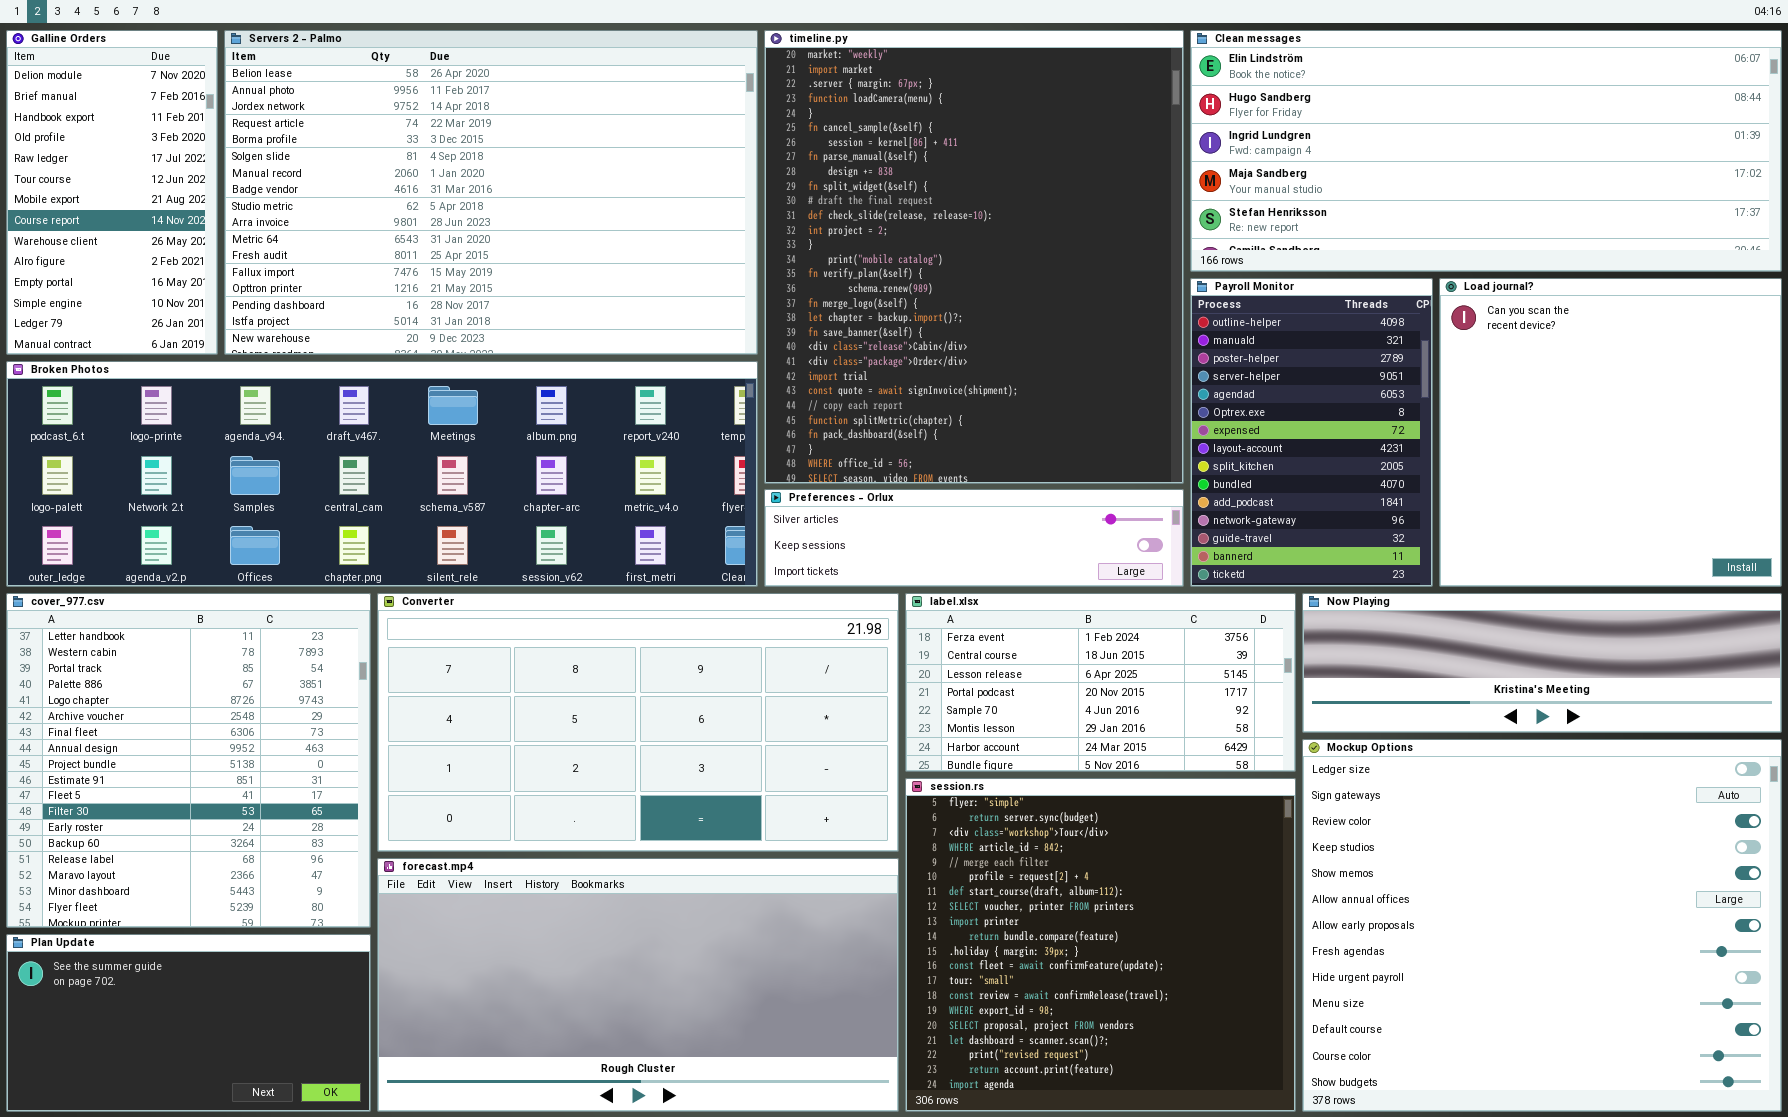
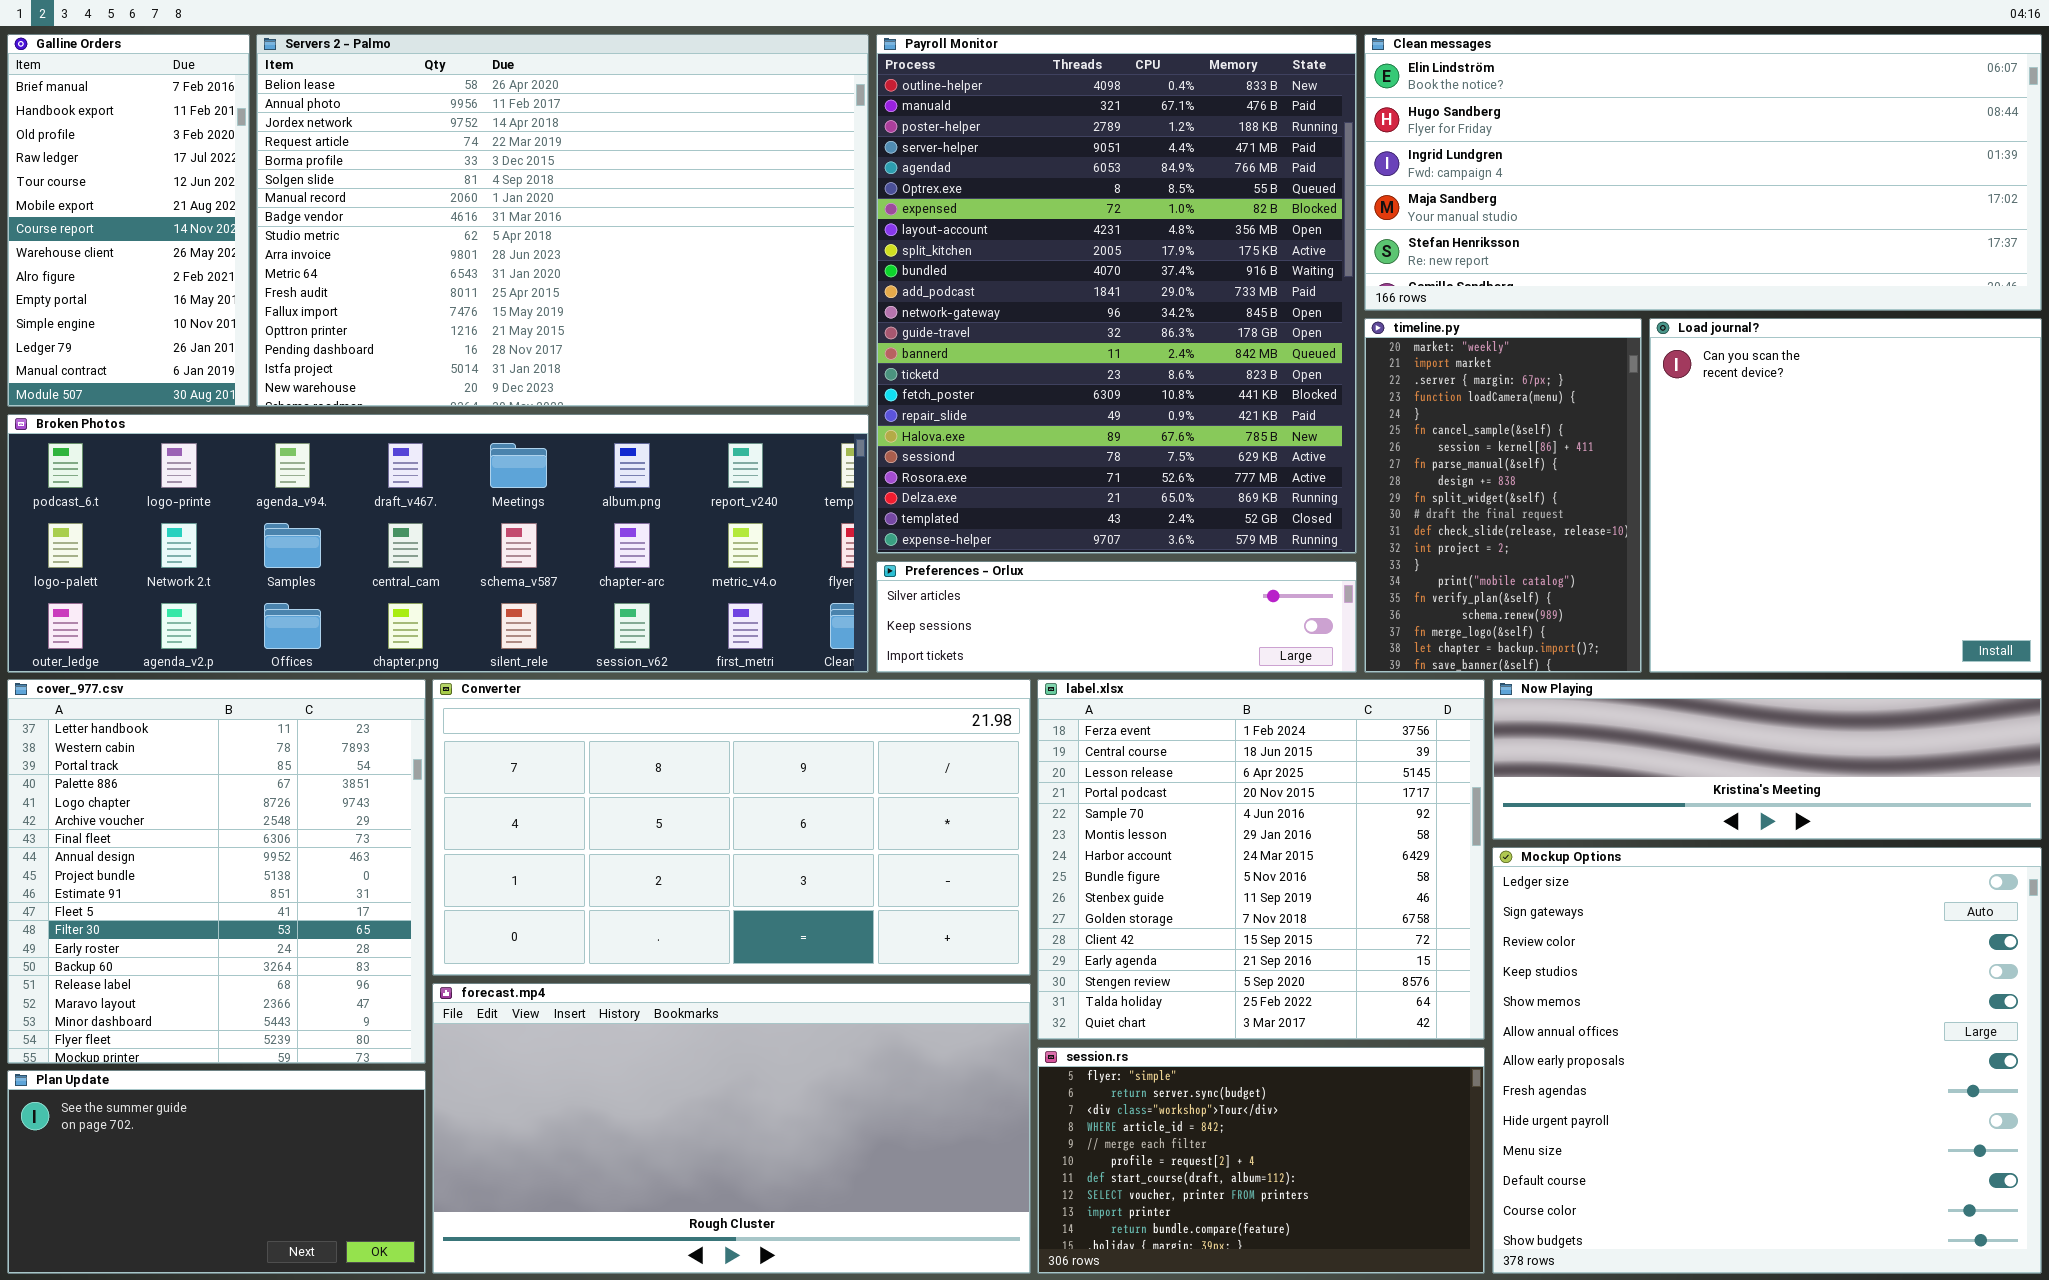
Galline Orders: [6,30,218,355] -> [7,34,250,407], scrolled down 1 row
timeline.py: [764,30,1184,484] -> [1364,318,1642,673], moved, resized
Payroll Monitor: [1190,278,1433,587] -> [876,34,1357,554], moved, resized
label.xlsx: [905,593,1296,772] -> [1037,679,1485,1040], resized
session.rs: [905,778,1296,1112] -> [1037,1047,1485,1274], resized

